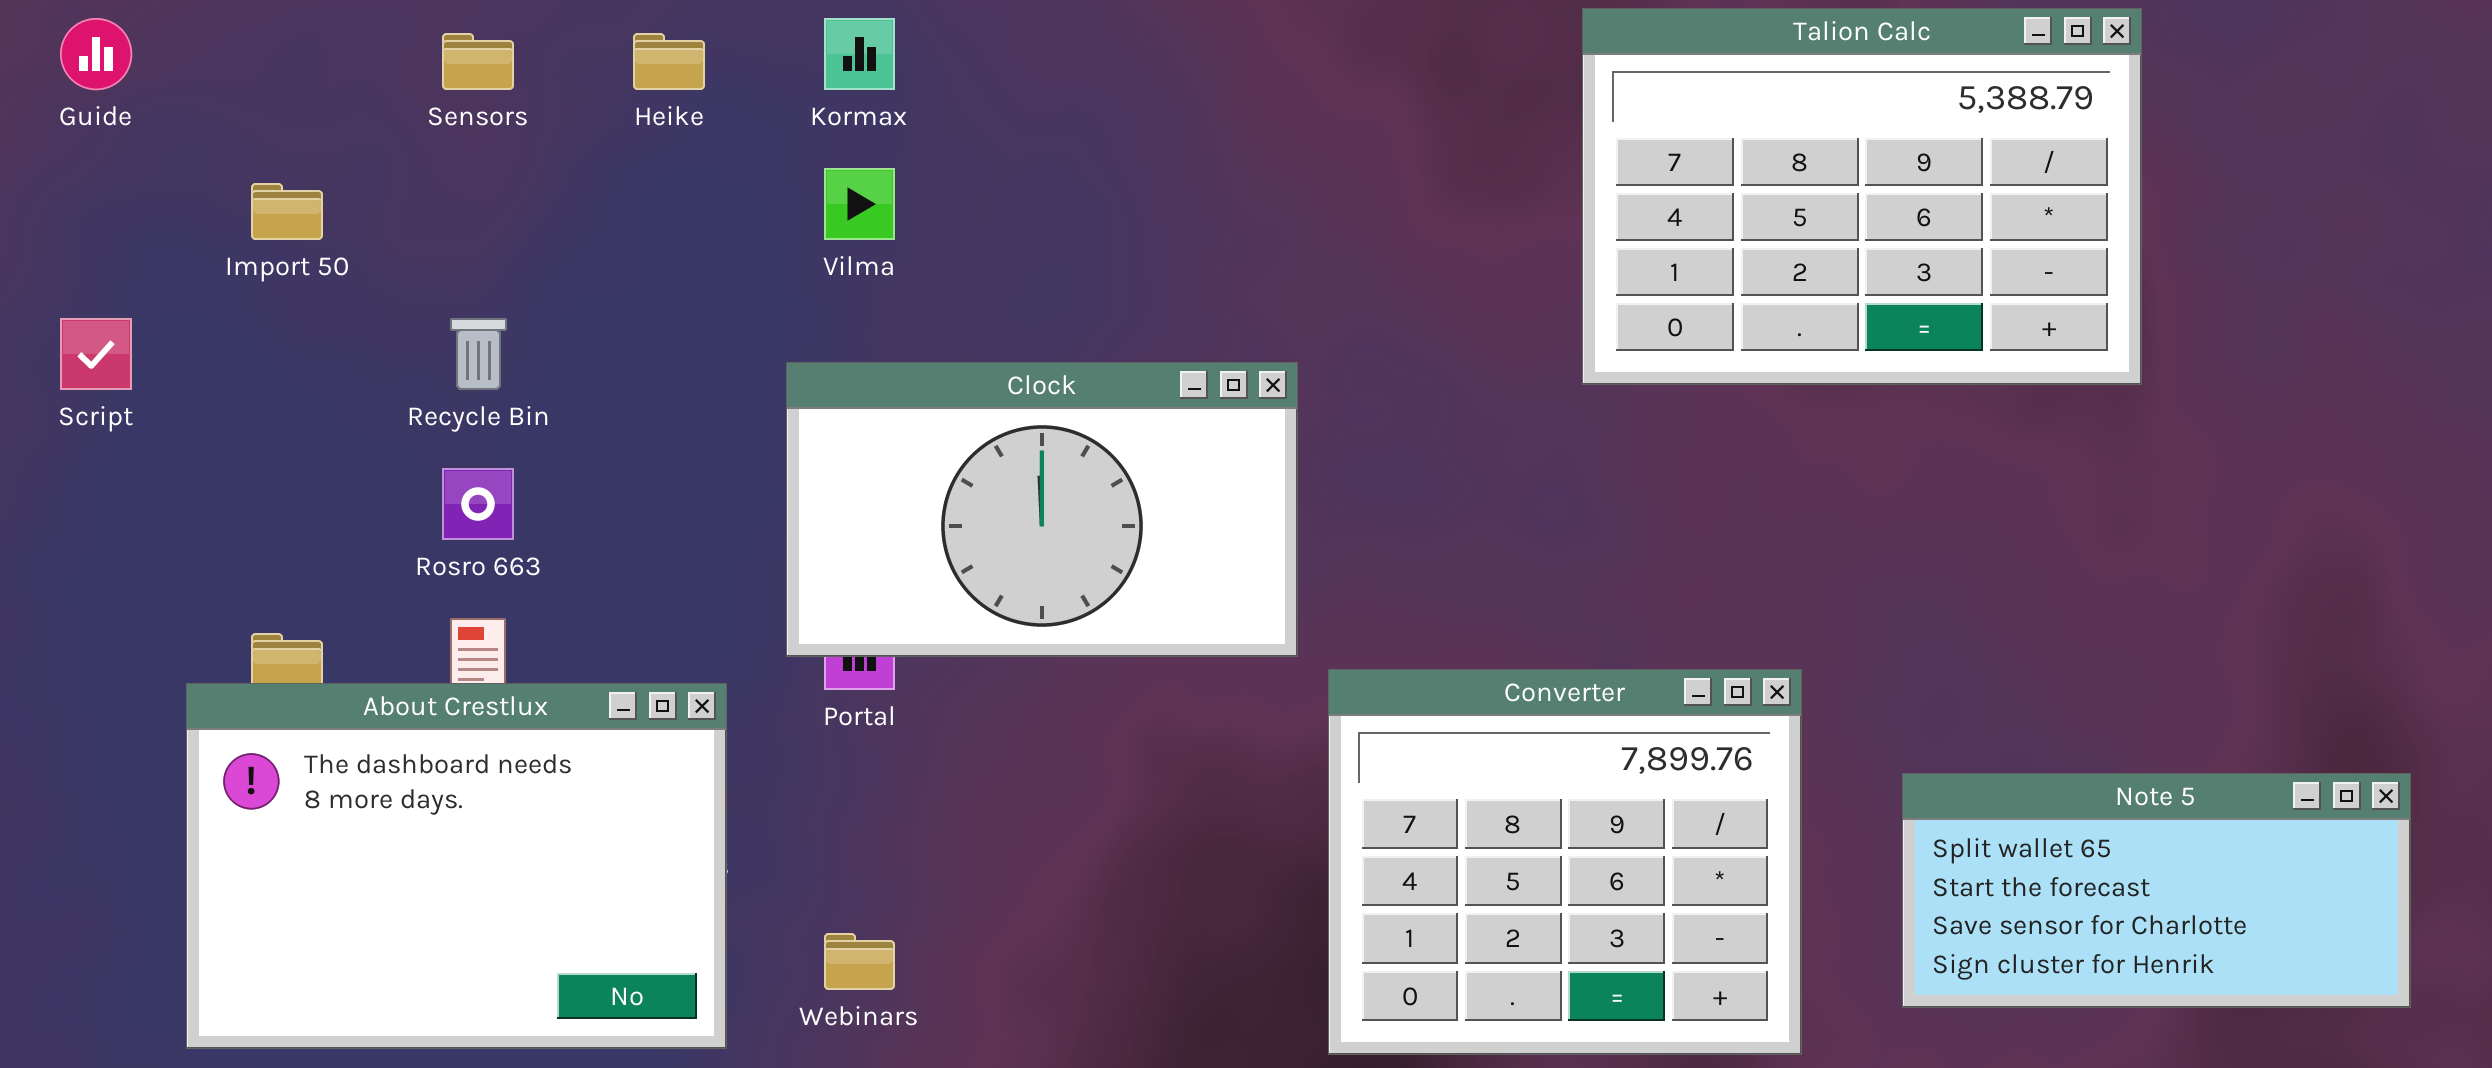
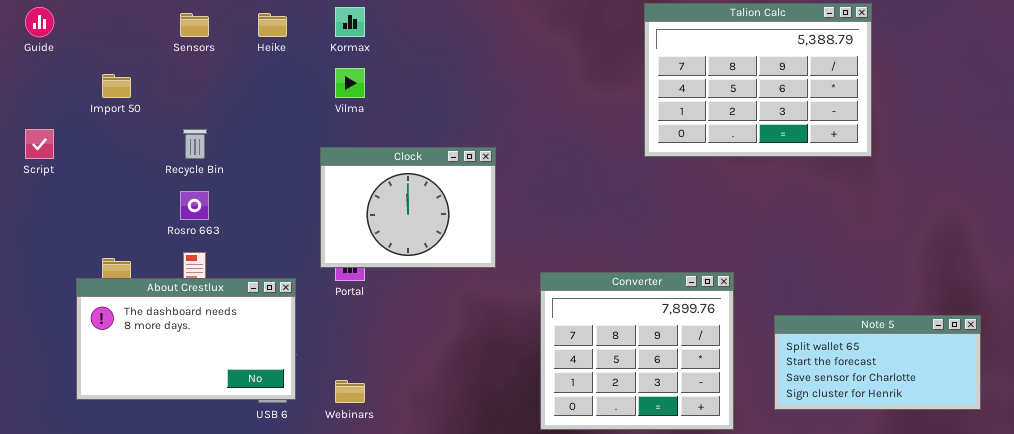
Clock: [786,362,1298,657] -> [320,147,496,268], resized
About Crestlux: [186,683,727,1049] -> [76,278,296,400], resized

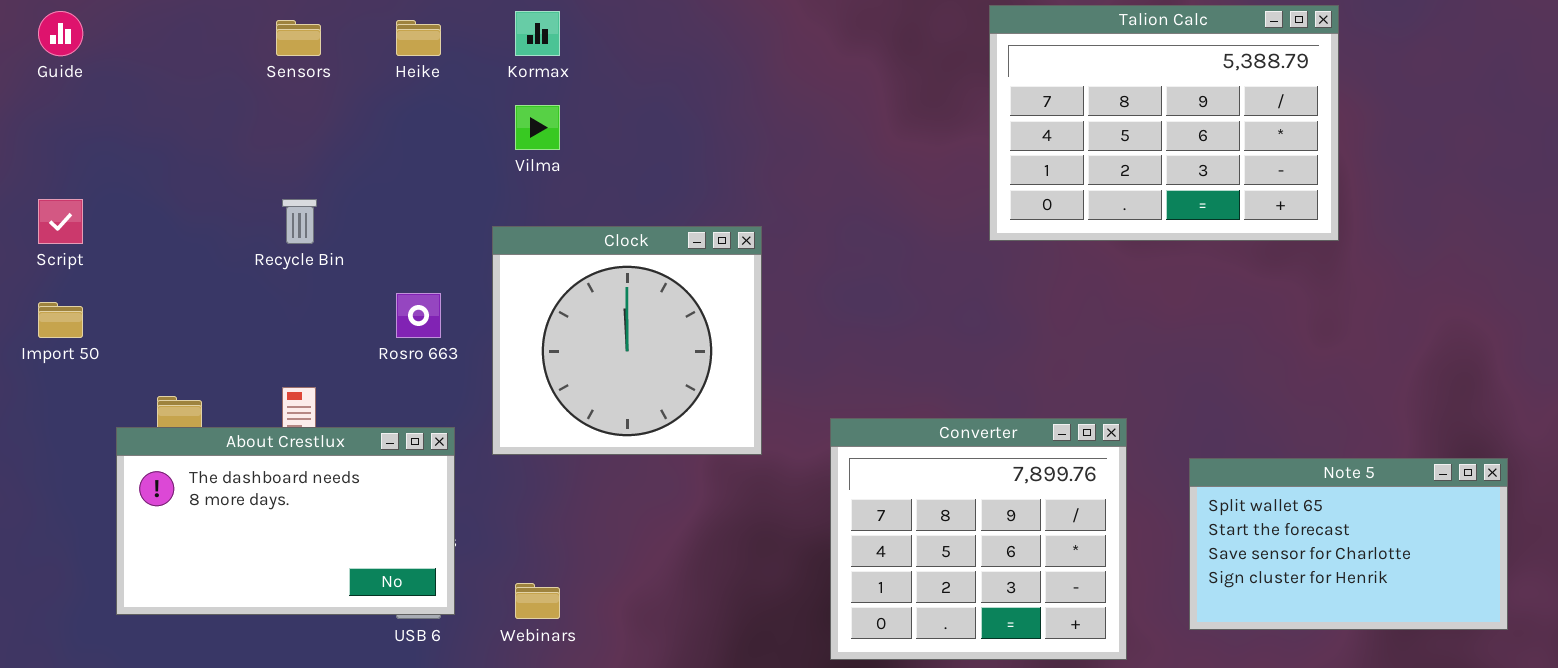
Import 50: [102,74,131,98] -> [38,302,83,338], moved
Clock: [320,147,496,268] -> [492,226,762,455], resized
Rosro 663: [180,191,209,220] -> [396,293,441,338], moved
Note 5: [774,315,981,410] -> [1189,458,1508,630], resized

